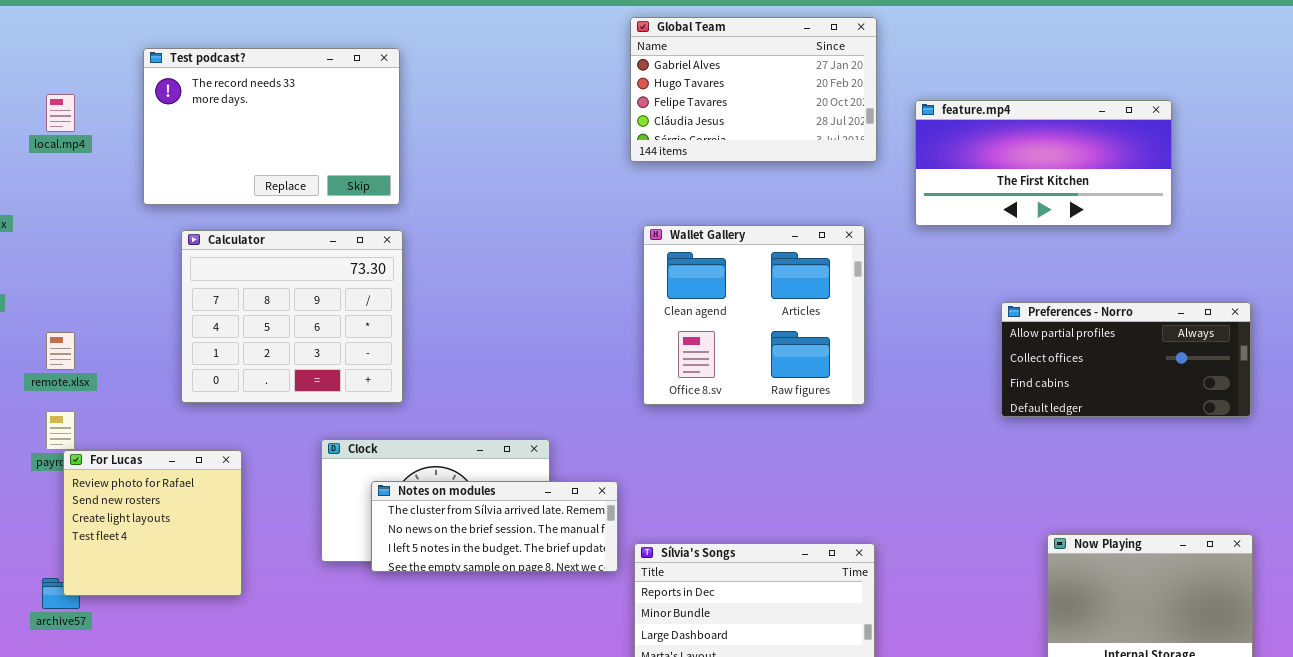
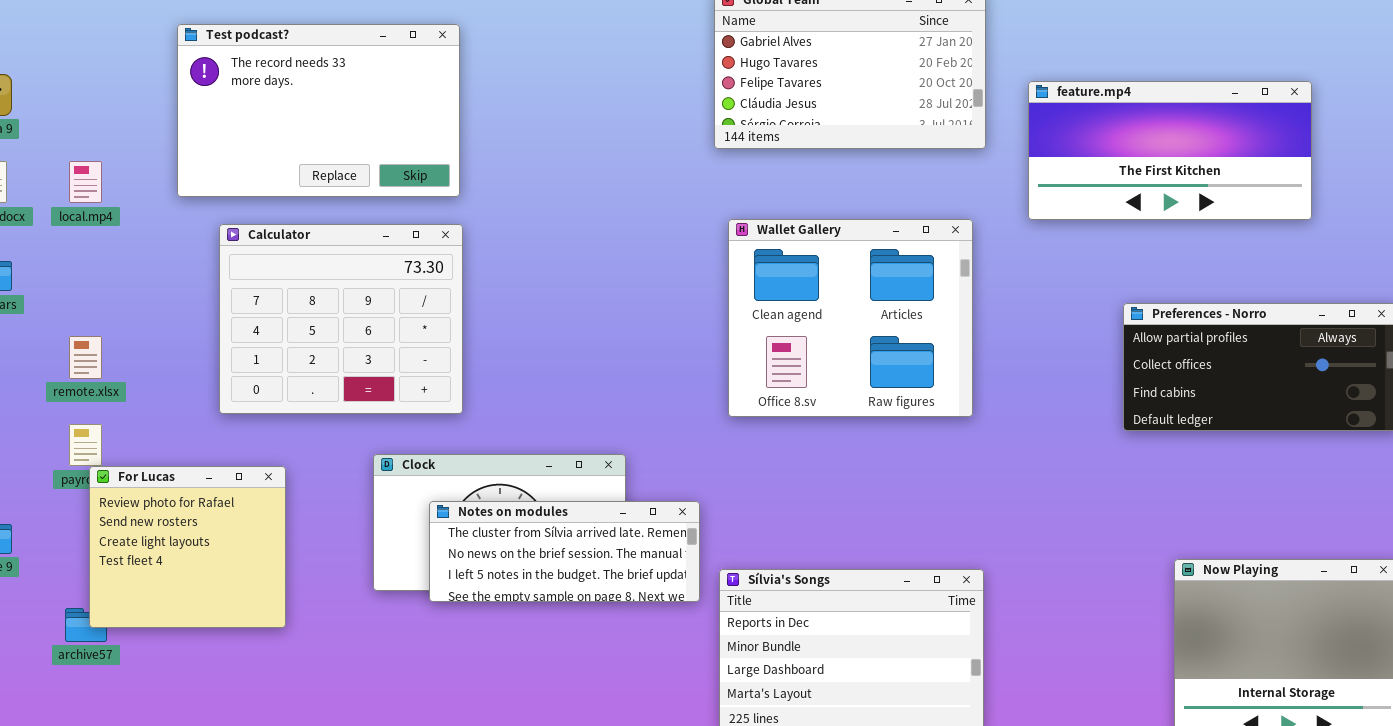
local.mp4: [46,94,75,132] -> [69,161,102,203], moved

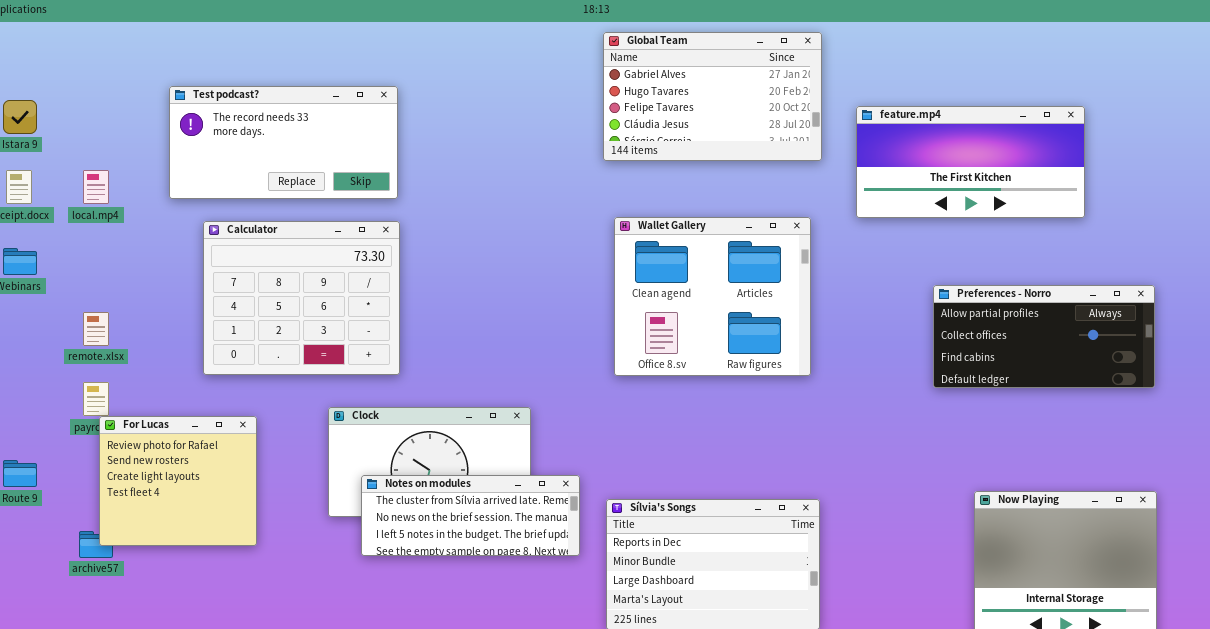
Test podcast?: [177,24,460,197] -> [169,86,398,199], resized
Notes on modules: [429,501,700,602] -> [361,475,580,556], moved

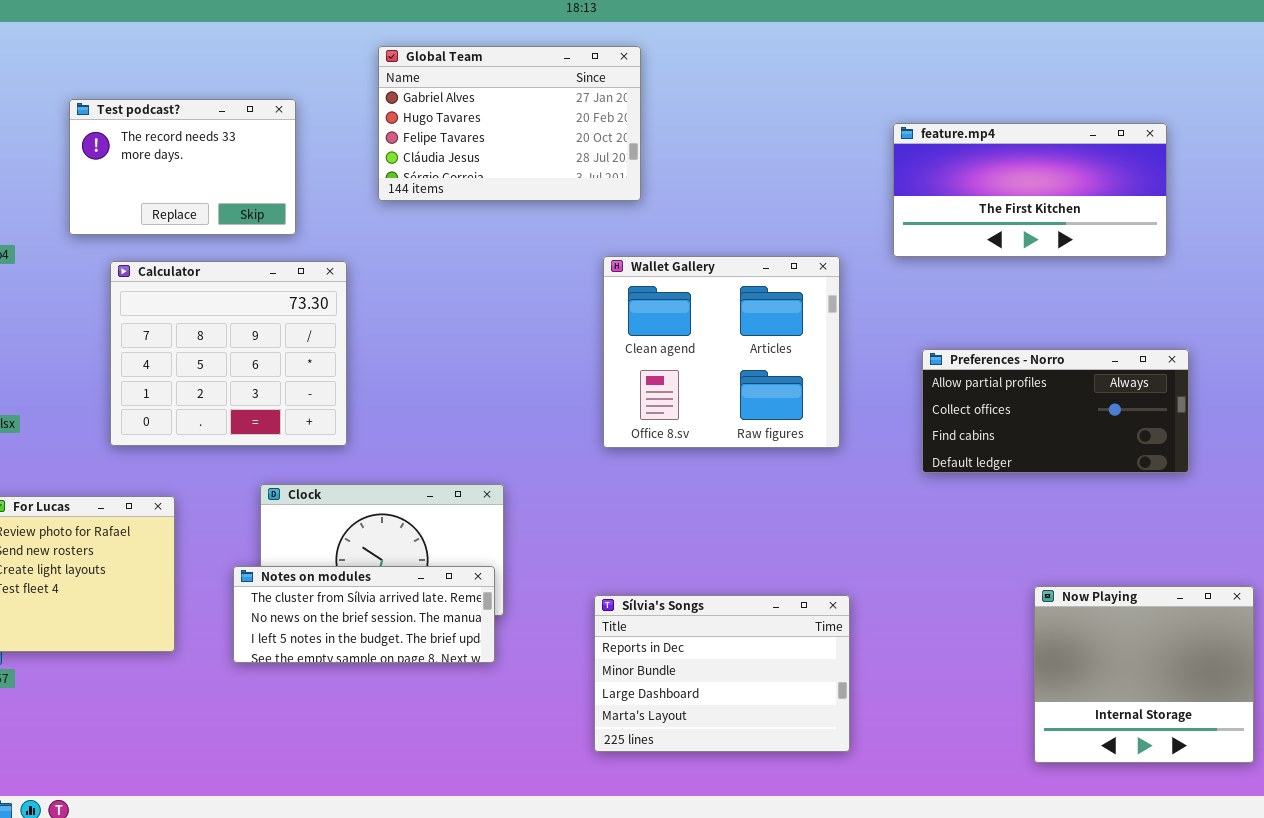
Global Team: [603,32,822,161] -> [378,46,641,201], moved
Test podcast?: [169,86,398,199] -> [69,99,296,235], resized
Preferences - Norro: [933,285,1155,388] -> [922,349,1189,473], moved
Notes on modules: [361,475,580,556] -> [233,566,495,663], moved

